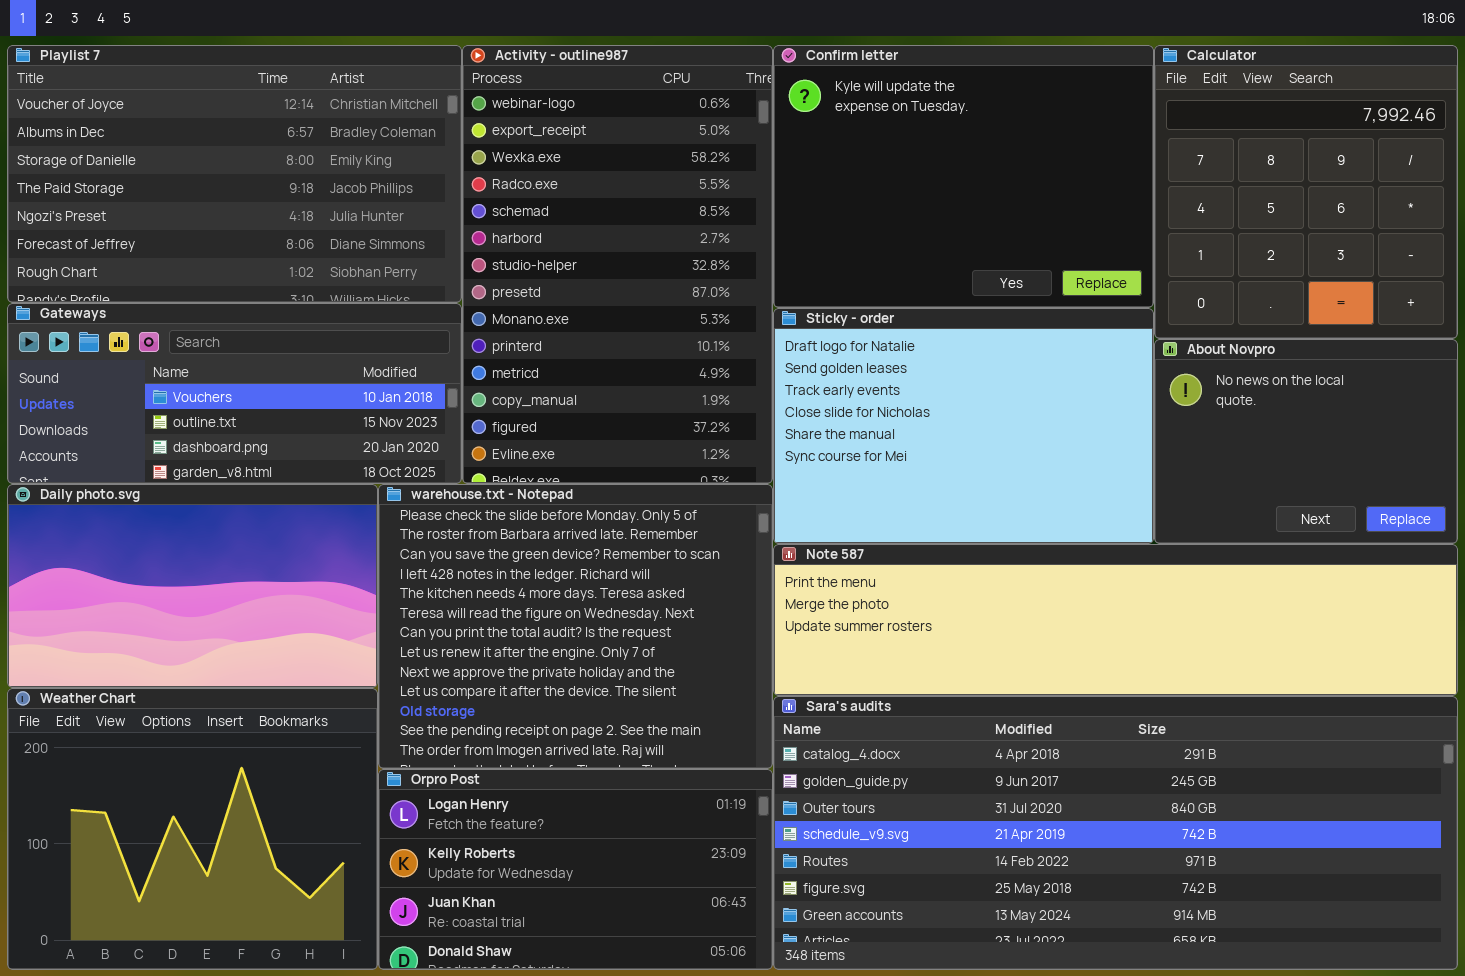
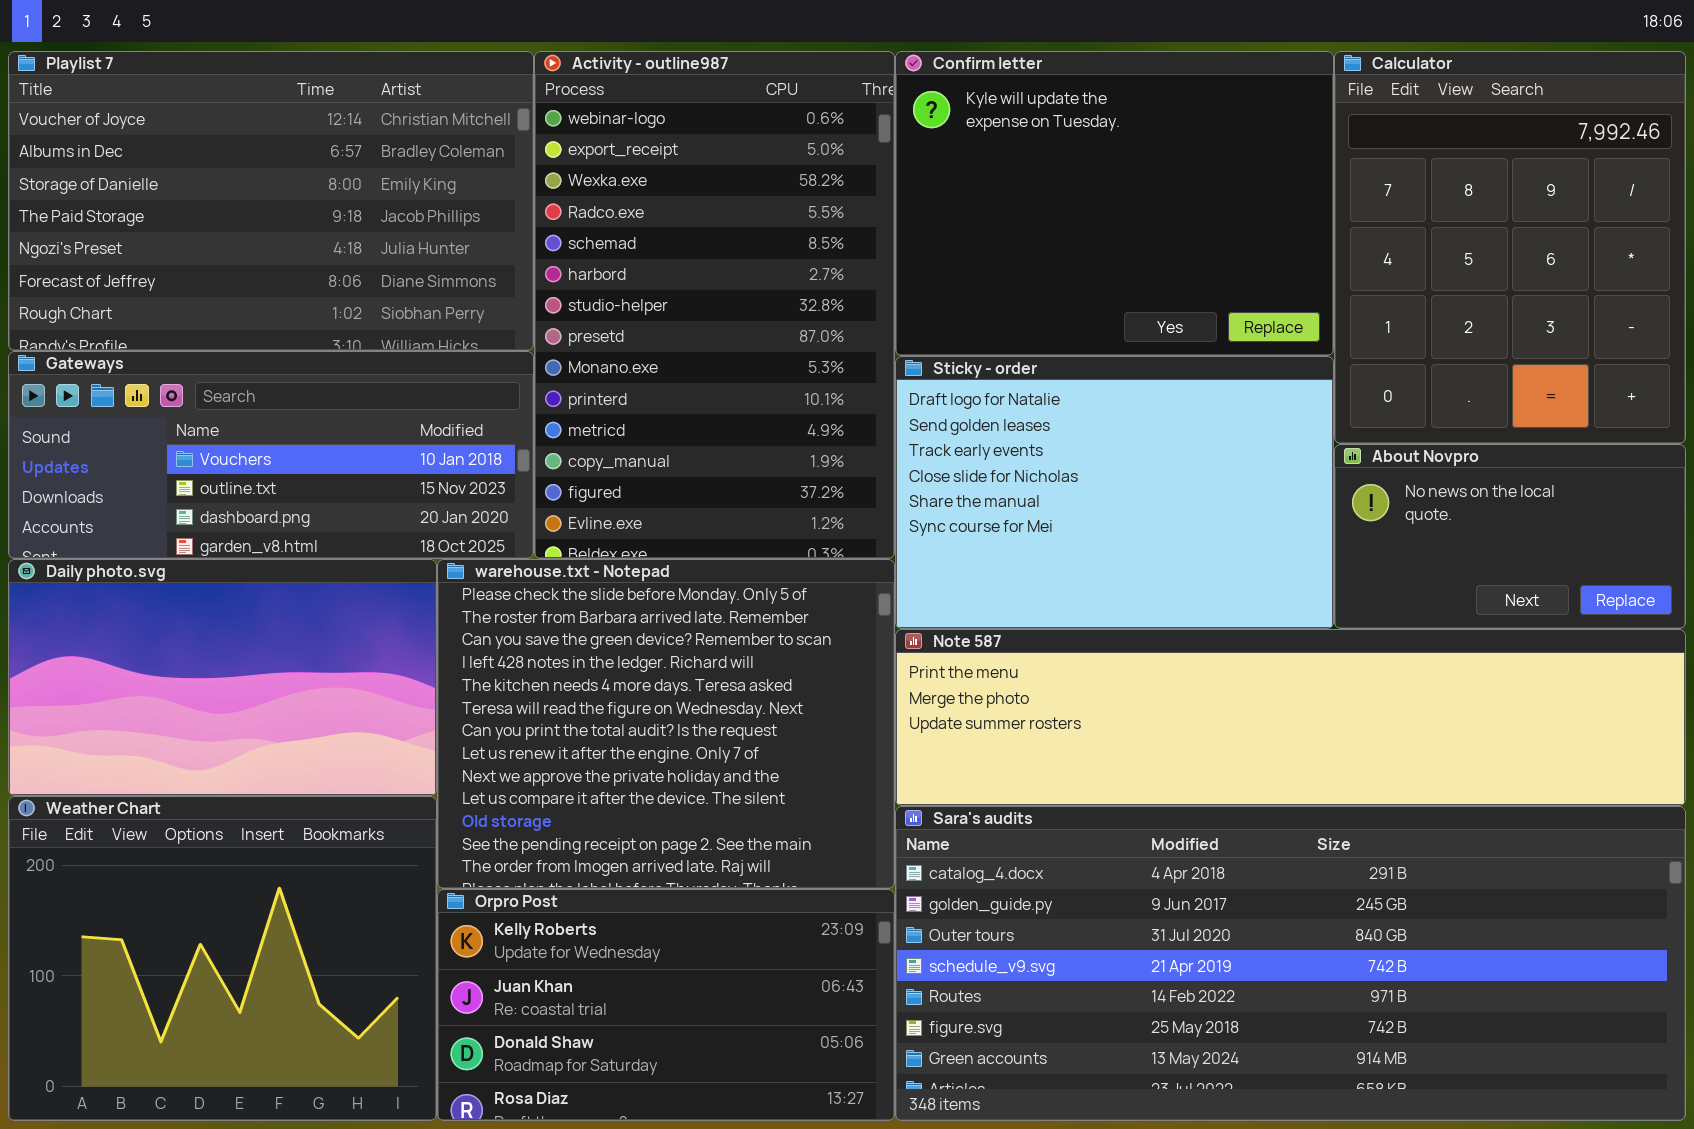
Calculator: [1154,45,1458,339] -> [1334,51,1686,444], resized
About Novpro: [1154,339,1458,544] -> [1334,444,1686,629], resized
Orpro Post: [378,769,773,970] -> [437,889,895,1121], scrolled down 1 row

